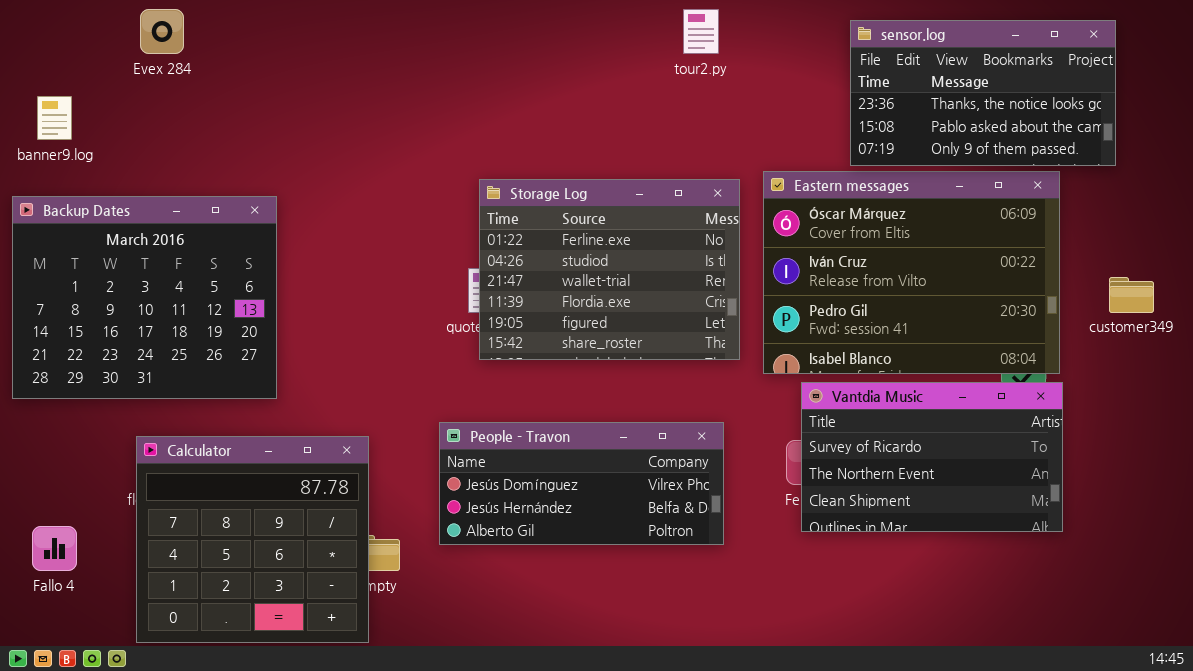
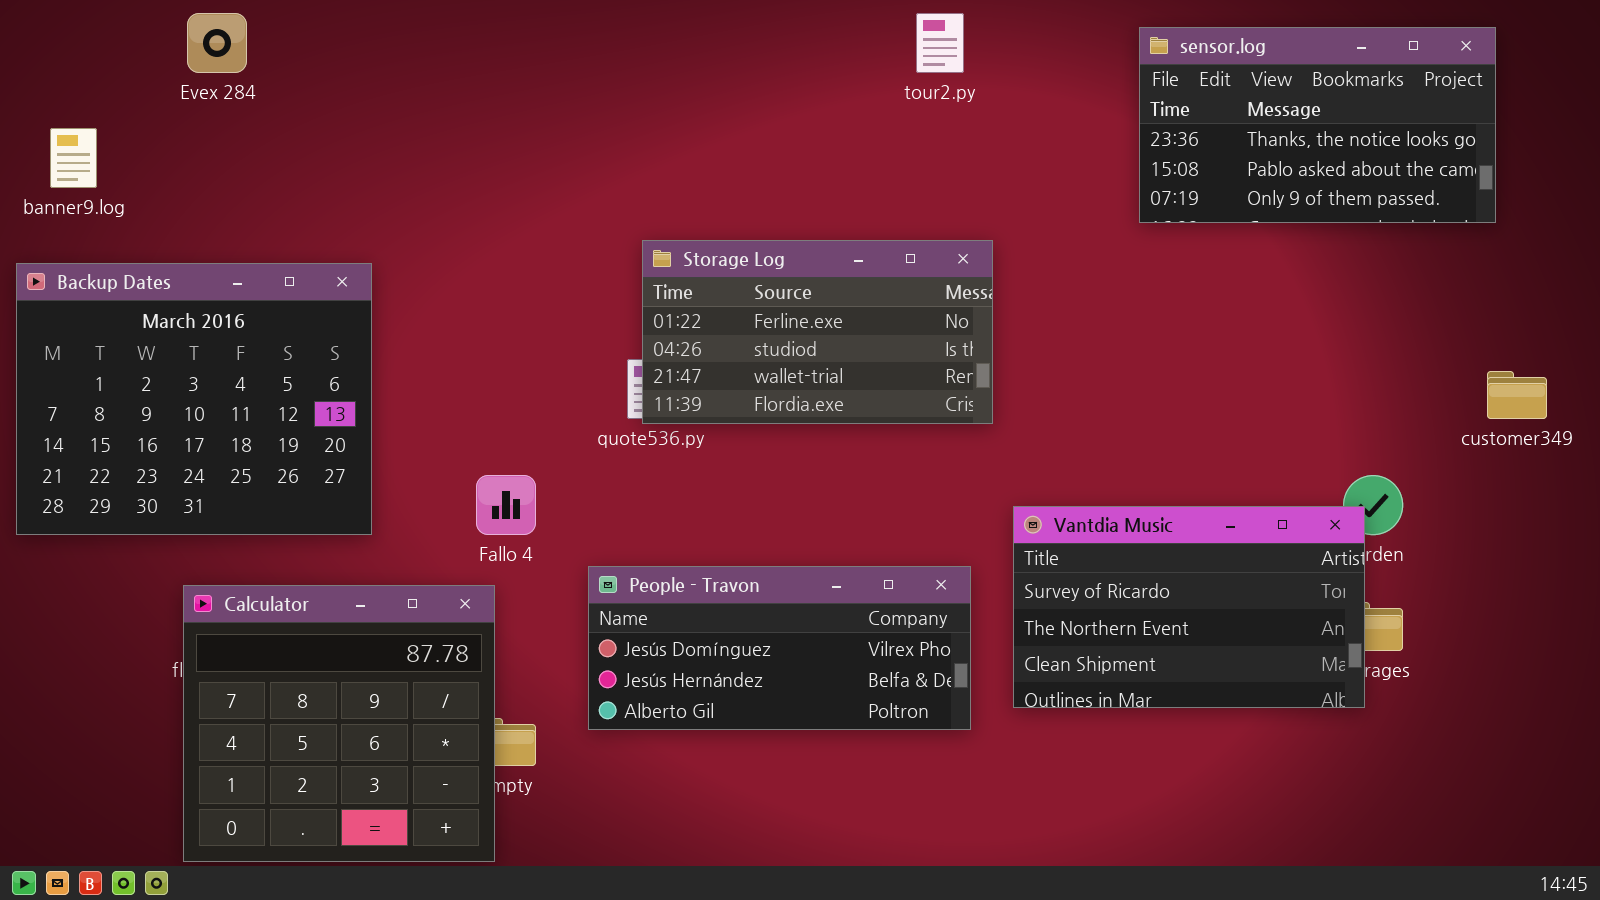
Eastern messages: [763,171,1060,374] -> none, closed
Storage Log: [479,179,740,360] -> [642,240,993,424], resized
Vantdia Music: [801,382,1063,532] -> [1013,506,1365,708], moved
Fallo 4: [32,526,77,571] -> [476,475,536,535], moved

